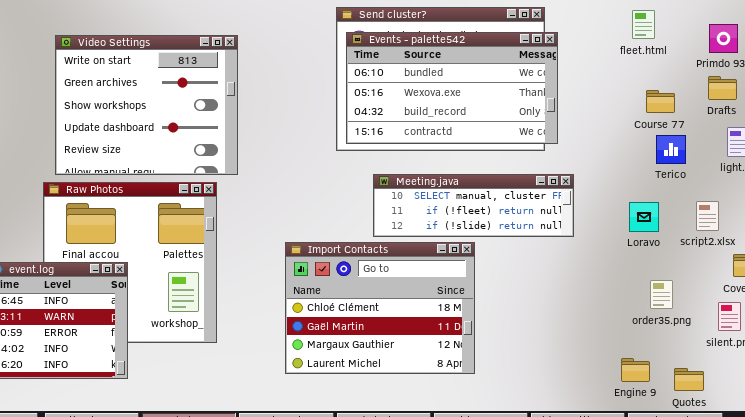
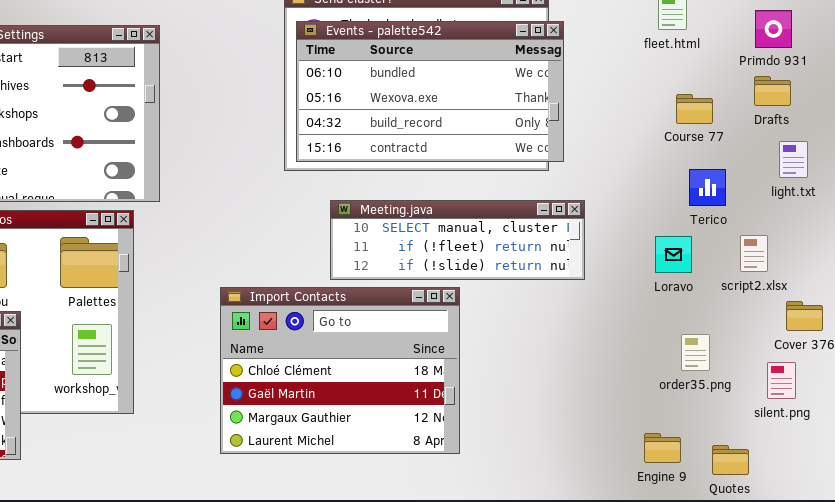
Terico: [656,135,686,164] -> [689,169,726,206], moved

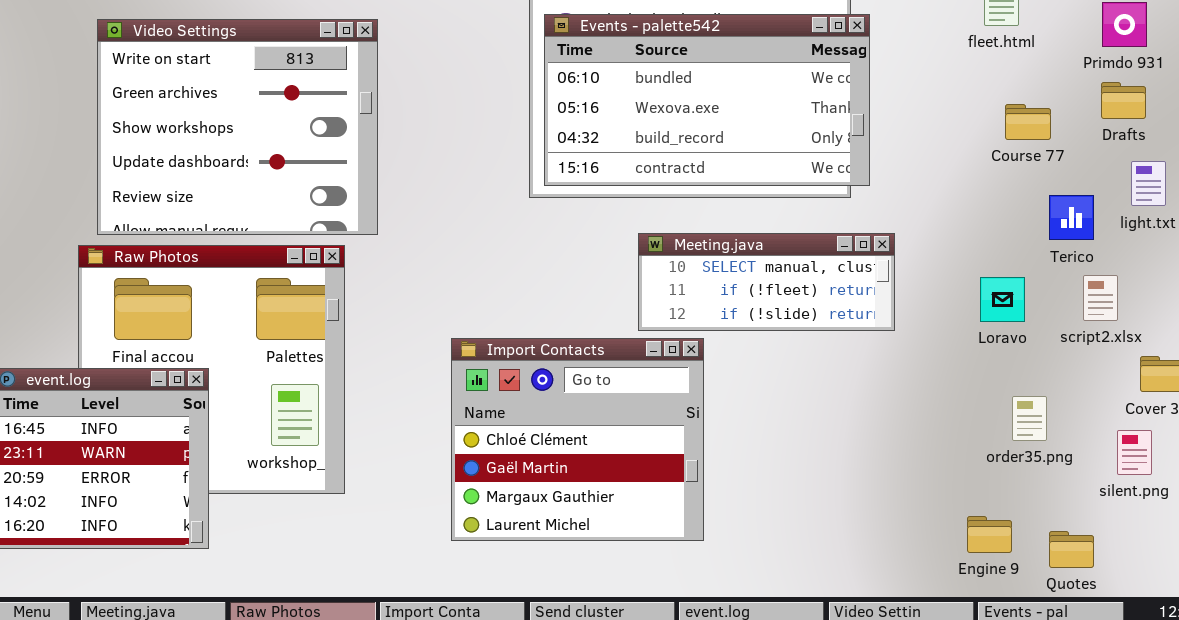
Terico: [689,169,726,206] -> [1049,195,1094,240], moved
Meeting.java: [330,200,585,280] -> [638,233,895,331], resized
Import Contacts: [220,287,460,454] -> [451,338,704,541], resized

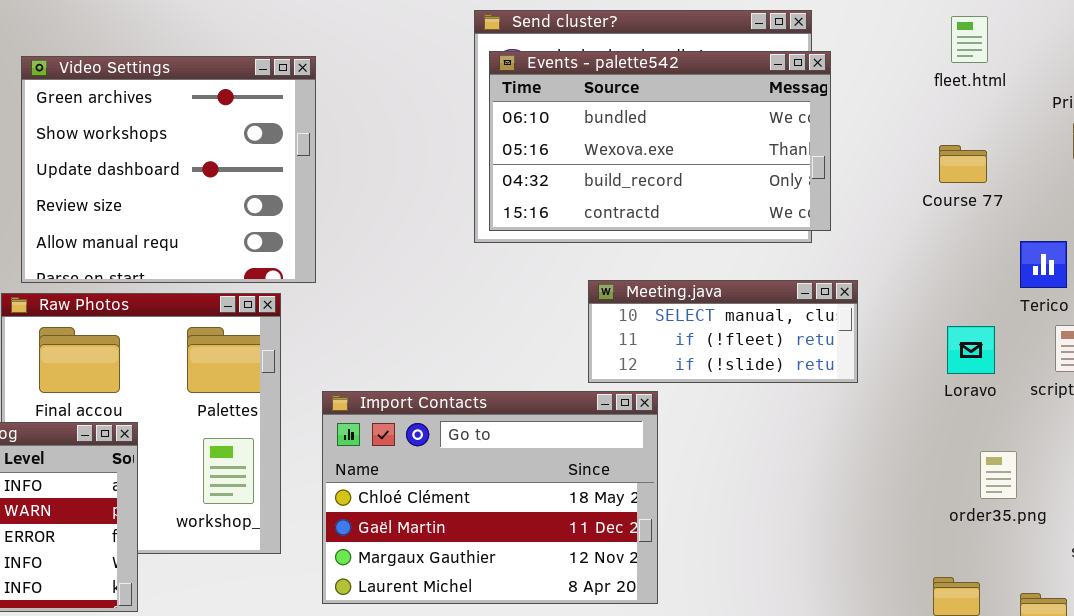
Video Settings: [97,19,378,235] -> [21,56,316,283], scrolled down 1 row
Course 77: [1005,104,1051,140] -> [939,145,987,183], moved
Import Contacts: [451,338,704,541] -> [322,391,658,604], resized

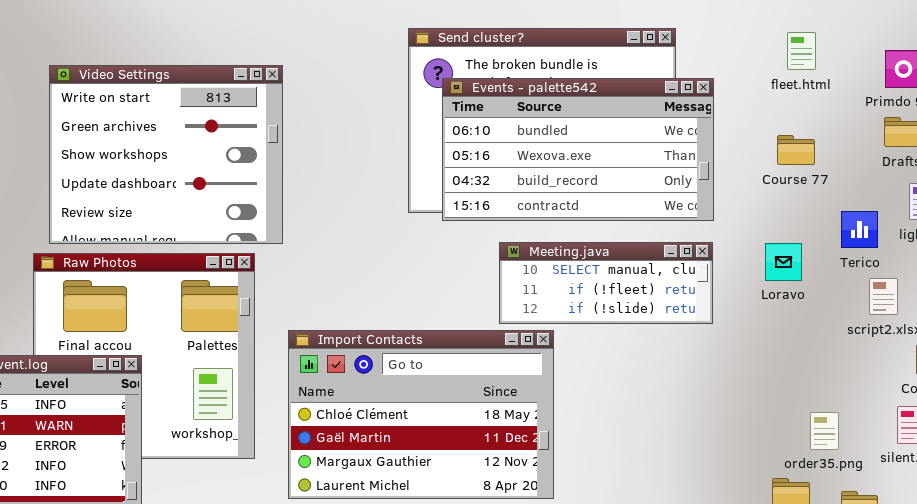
Events - palette542: [489,51,831,231] -> [442,78,714,221], moved
Video Settings: [21,56,316,283] -> [49,65,283,244], scrolled up 1 row
Loravo: [947,326,995,374] -> [765,243,802,281], moved
order35.png: [980,451,1017,499] -> [810,412,839,450], moved

